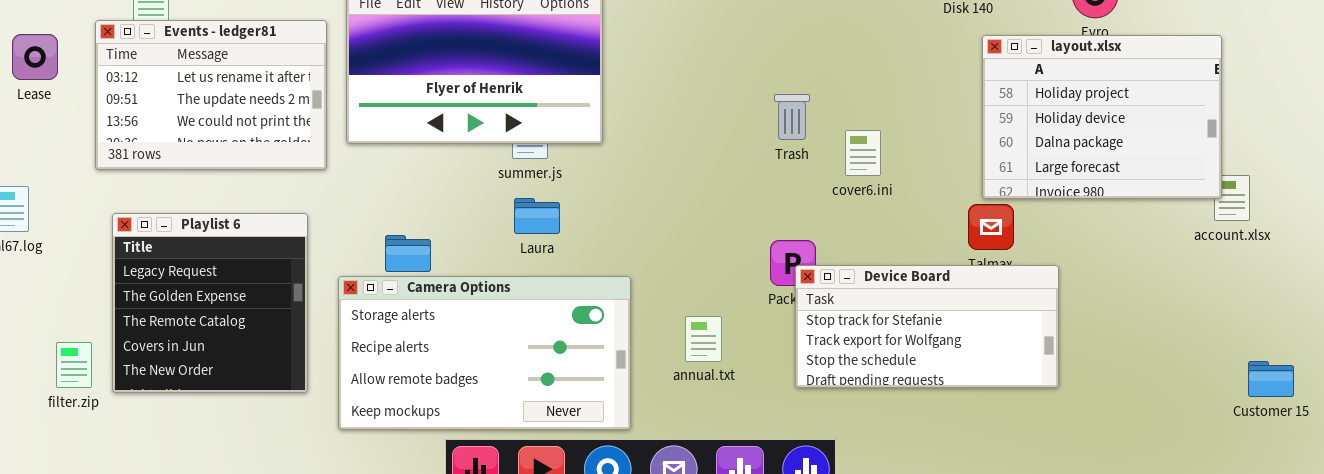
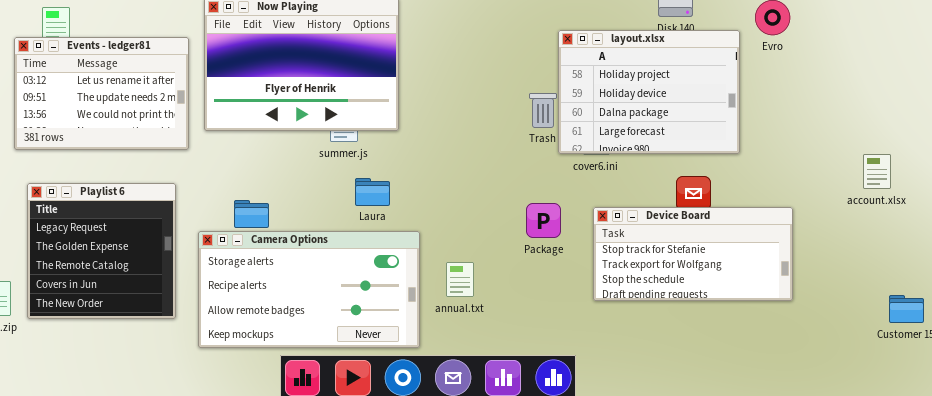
layout.xlsx: [982,35,1222,199] -> [558,30,740,154], moved
Laura: [514,198,560,234] -> [355,178,390,206], moved
Device Board: [795,265,1059,388] -> [593,207,793,301], moved
annual.txt: [685,316,722,362] -> [446,262,474,297], moved

